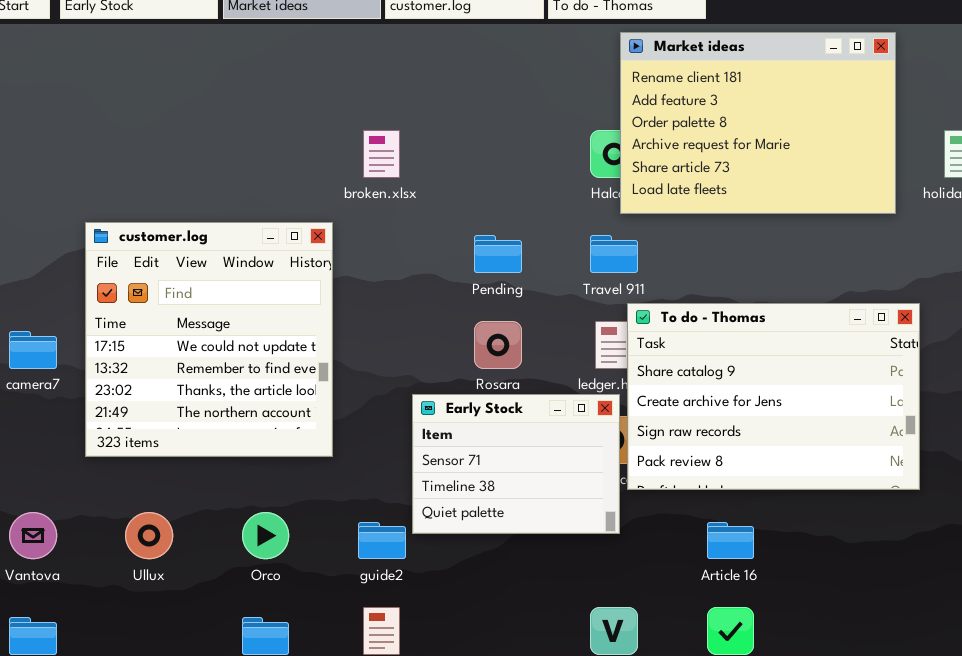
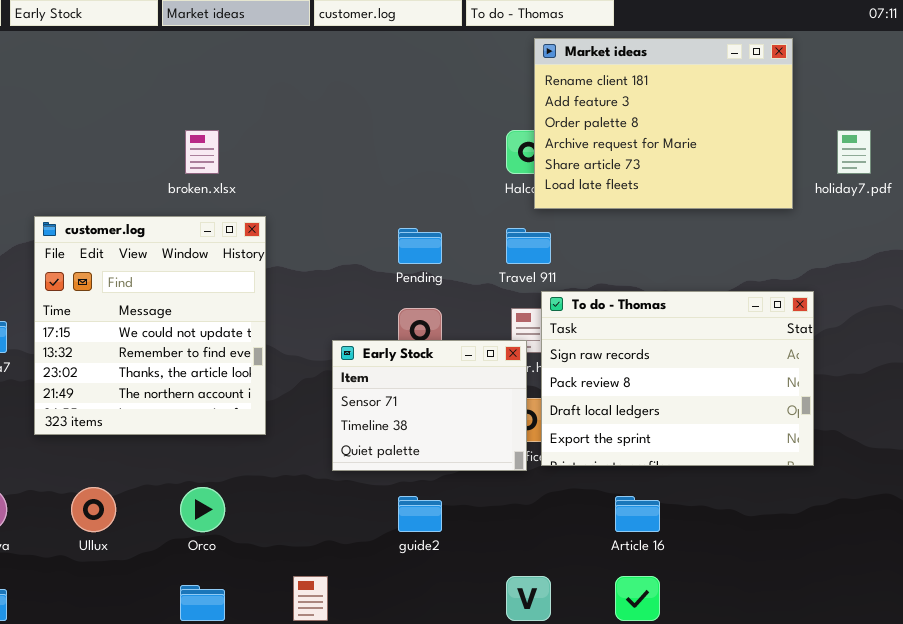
broken.xlsx: [363,130,400,178] -> [185,130,219,174], moved
To do - Thomas: [627,303,920,490] -> [541,291,814,466], scrolled down 2 rows
Early Stock: [412,394,620,534] -> [332,340,527,471], moved
guide2: [358,522,406,559] -> [398,496,442,532], moved

